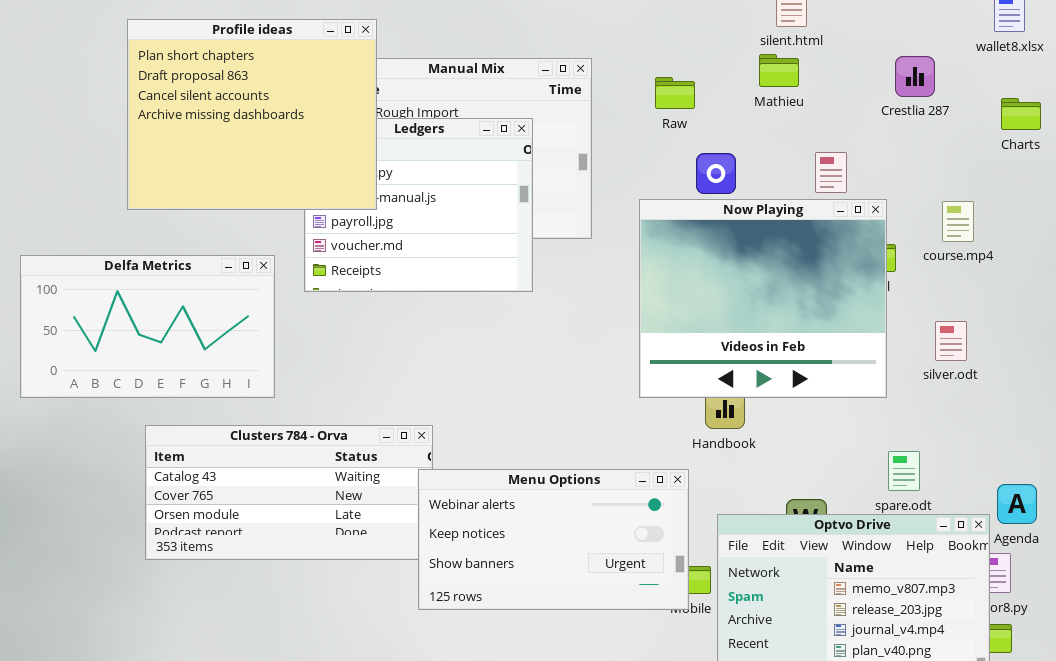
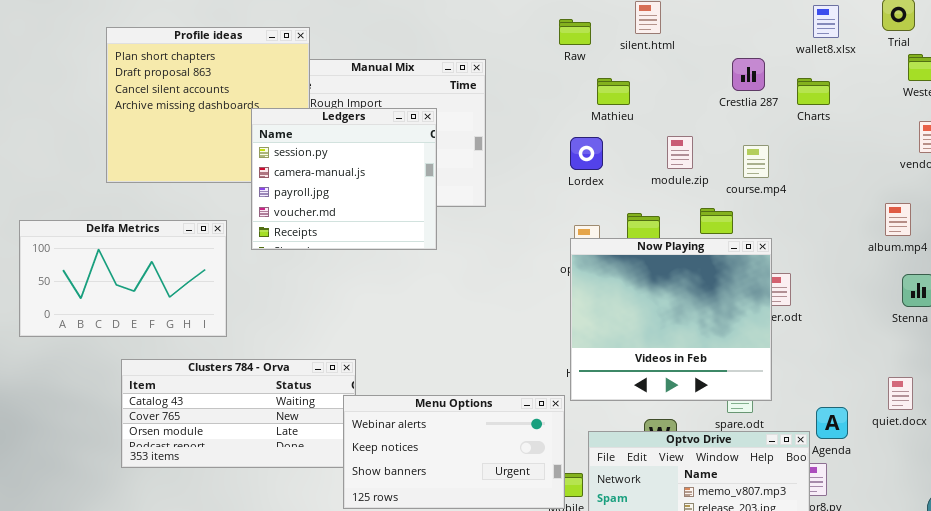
Mathieu: [759,54,799,87] -> [597,78,630,105], moved
Raw: [655,77,695,109] -> [559,19,591,45], moved
Charts: [1001,98,1041,130] -> [797,78,830,105], moved
Ledgers: [304,118,533,292] -> [251,108,437,250], raised
Now Playing: [639,199,887,398] -> [570,238,772,401], moved
course.mp4: [942,201,974,242] -> [743,145,769,178], moved

